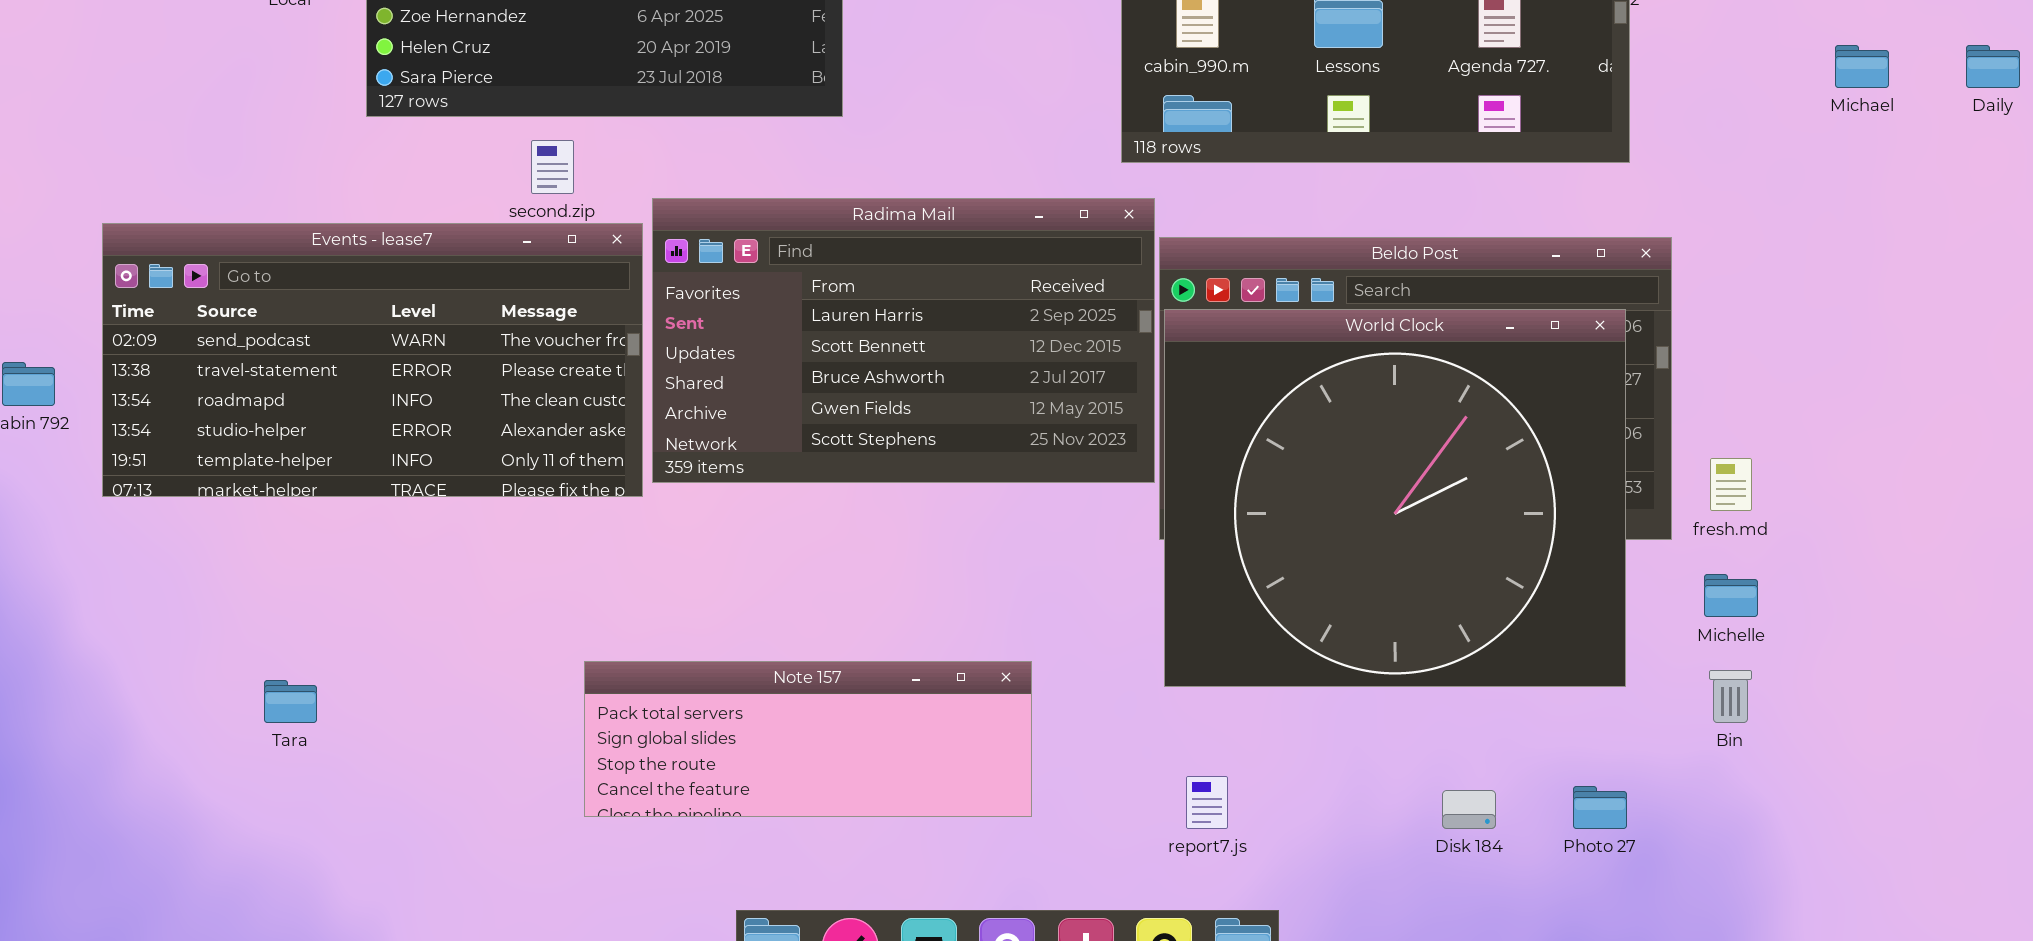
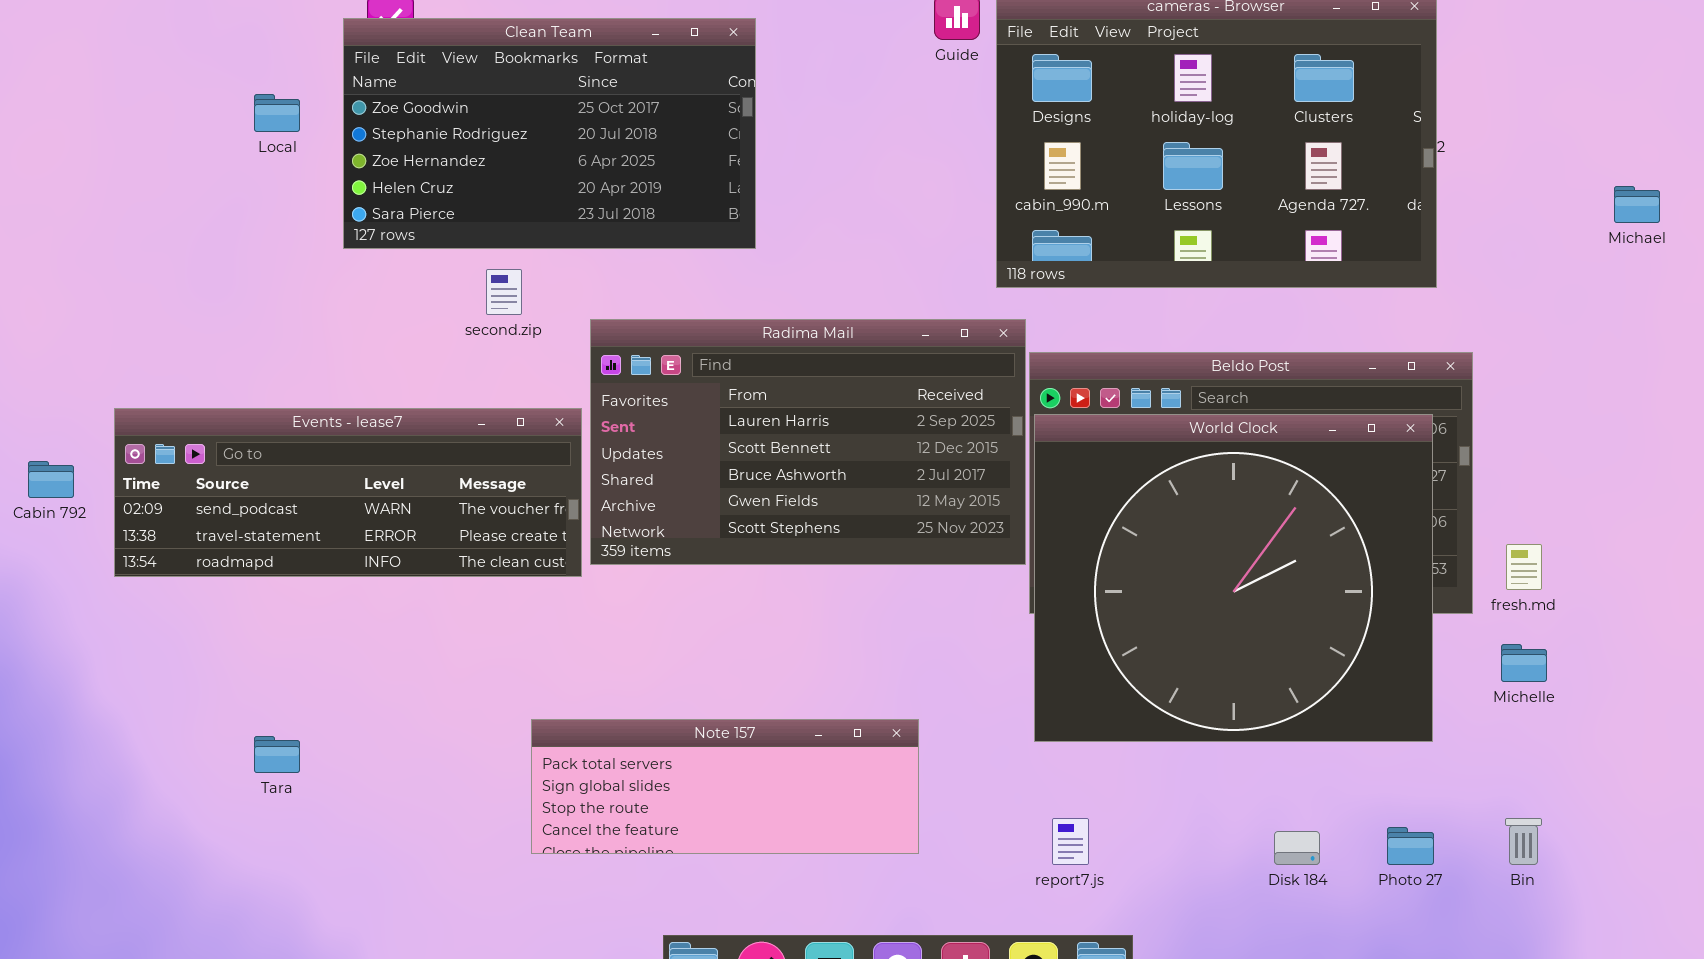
Events - lease7: [102,223,643,497] -> [114,408,582,577], resized
Bin: [1709,670,1752,723] -> [1505,818,1542,865], moved

